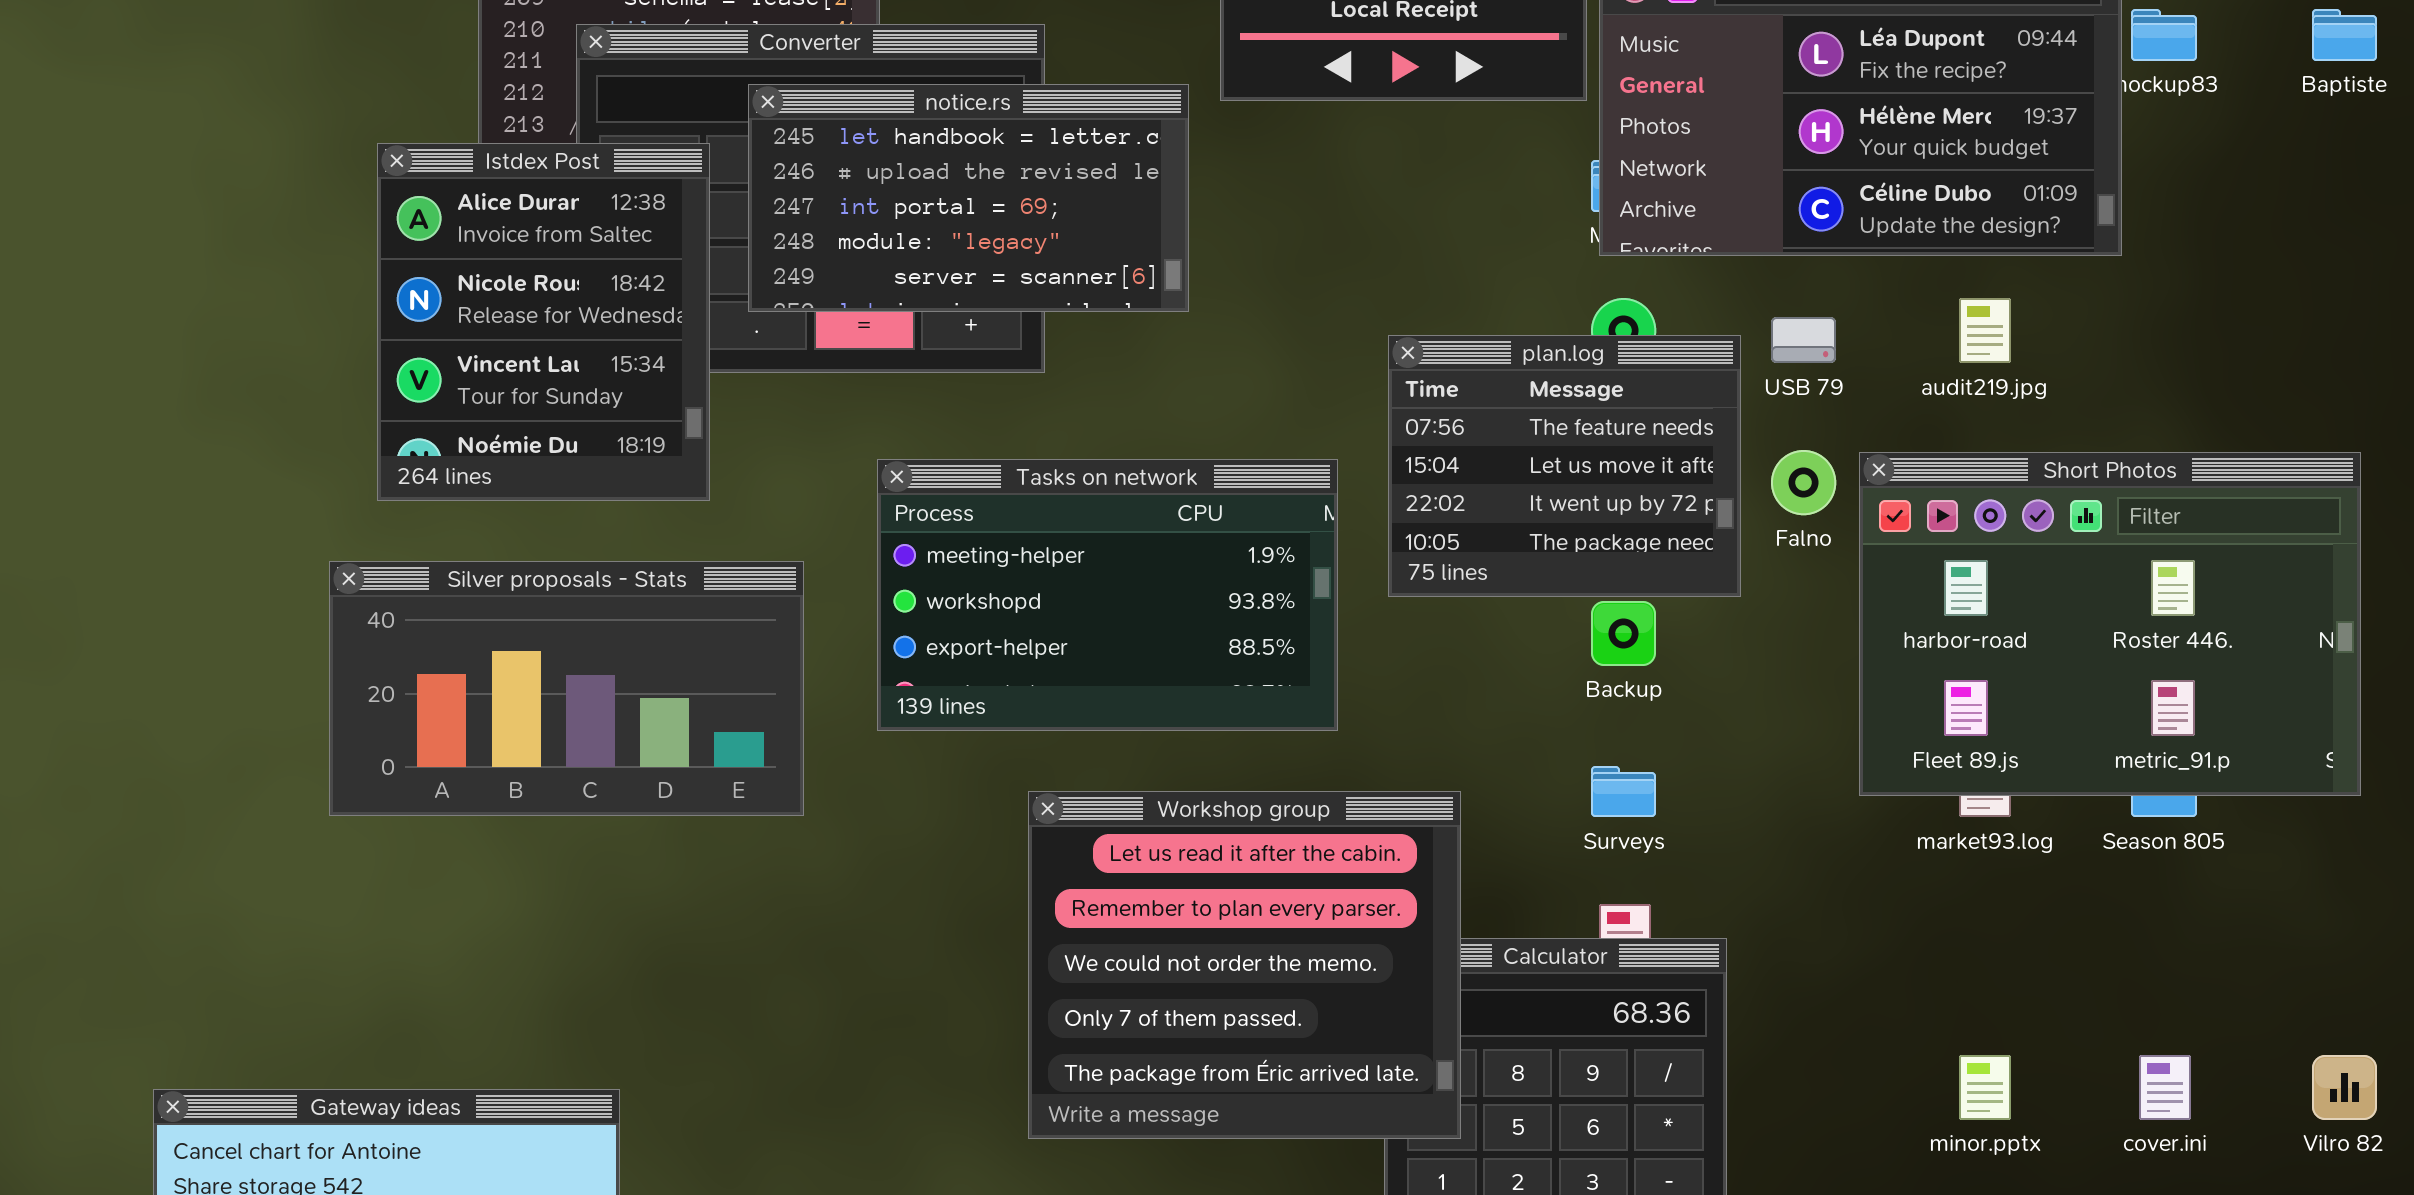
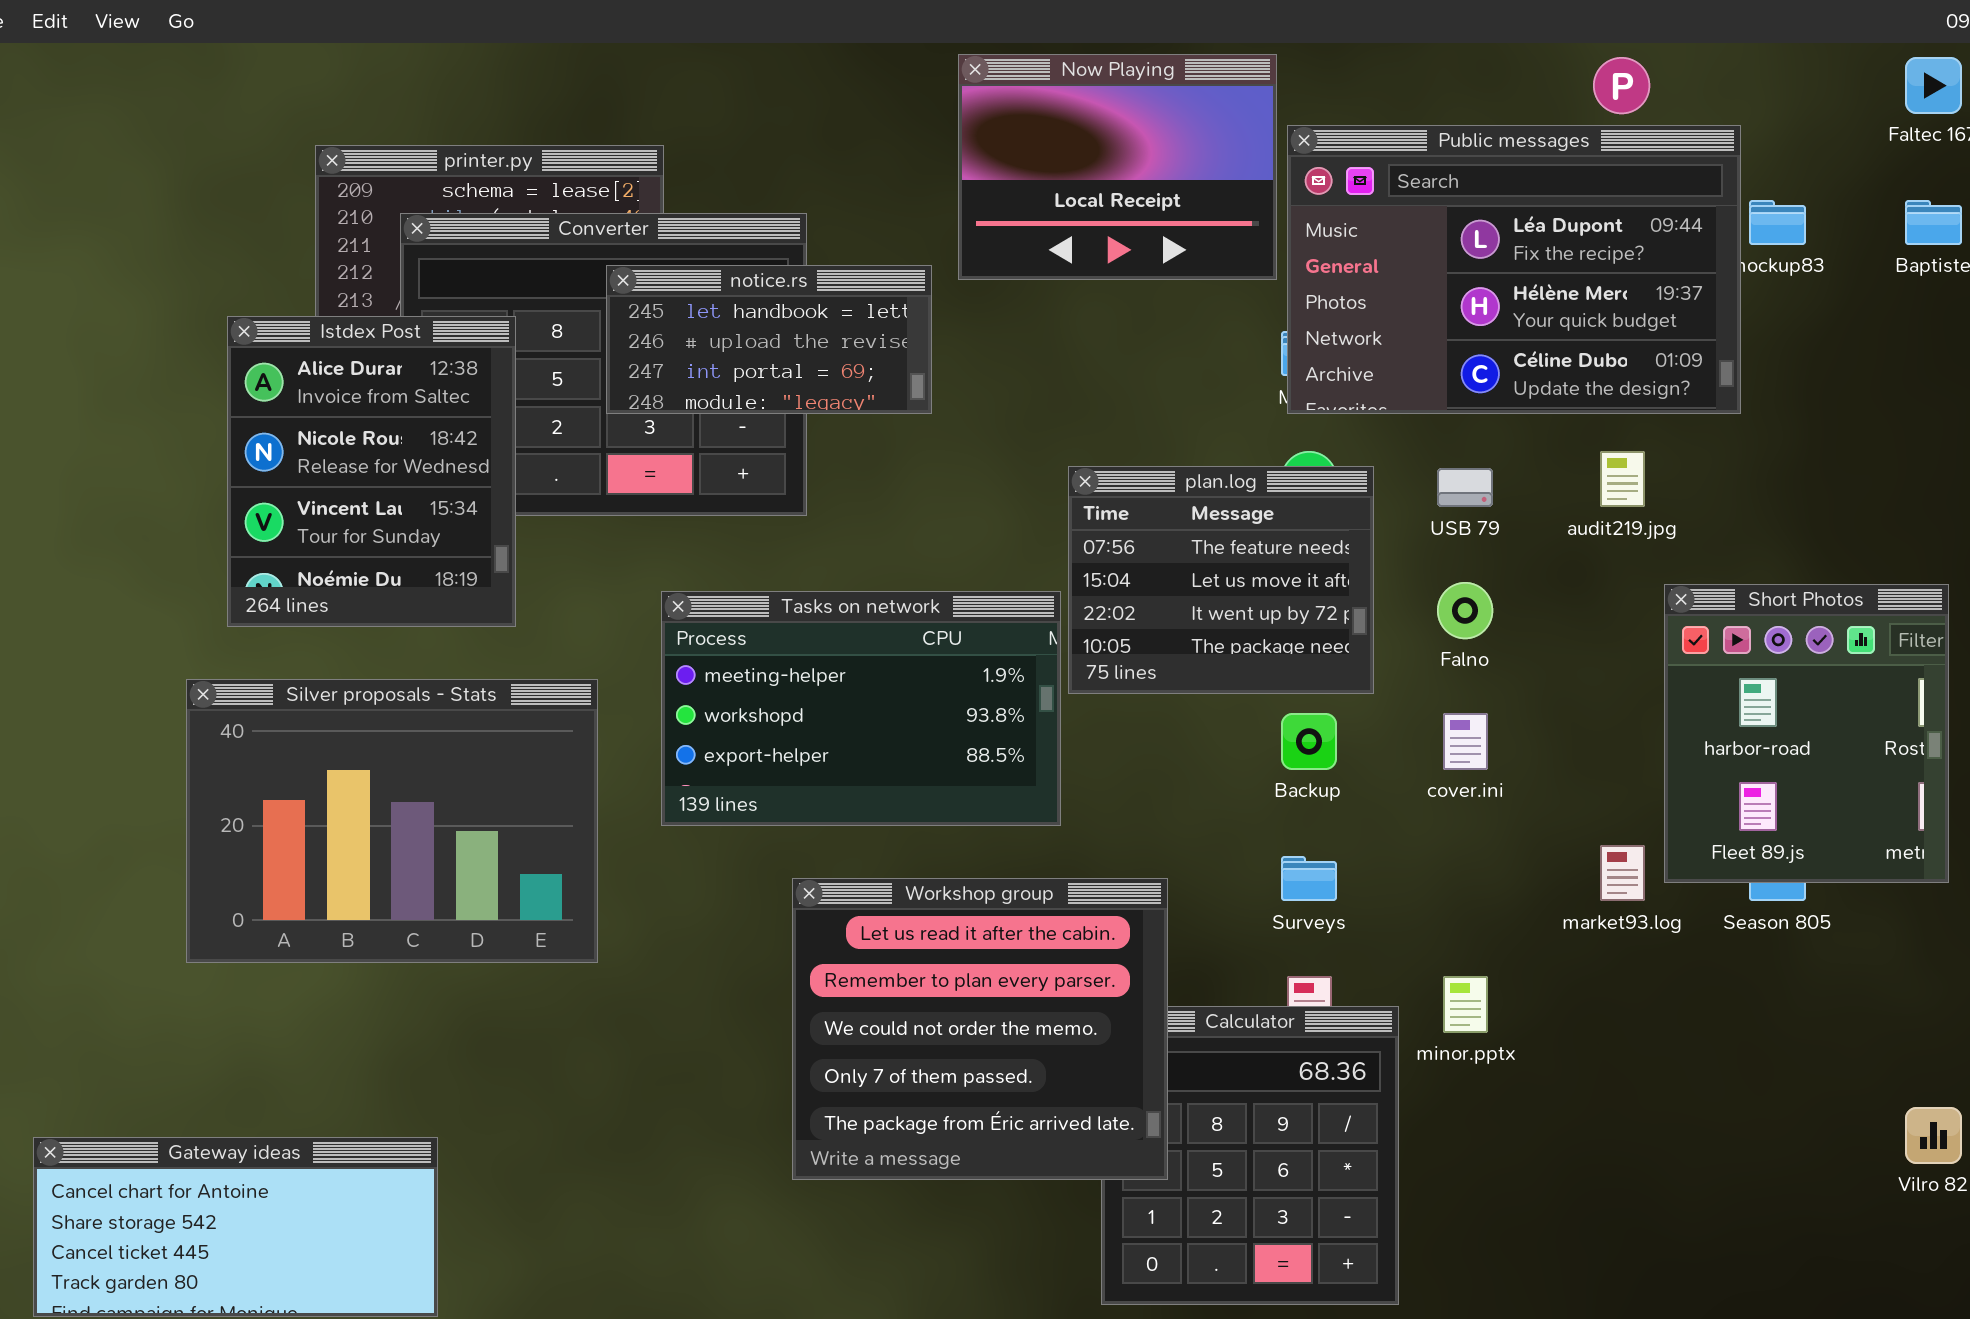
notice.rs: [748,84,1189,312] -> [606,265,932,414], resized
plan.log: [1388,335,1741,597] -> [1068,466,1374,694], moved
Short Photos: [1859,452,2361,796] -> [1664,584,1949,883], resized
Silver proposals - Stats: [329,561,804,816] -> [186,679,598,963], resized
minor.pptx: [1959,1055,2011,1120] -> [1443,976,1488,1033], moved
cover.ini: [2139,1055,2191,1120] -> [1443,713,1488,770], moved

